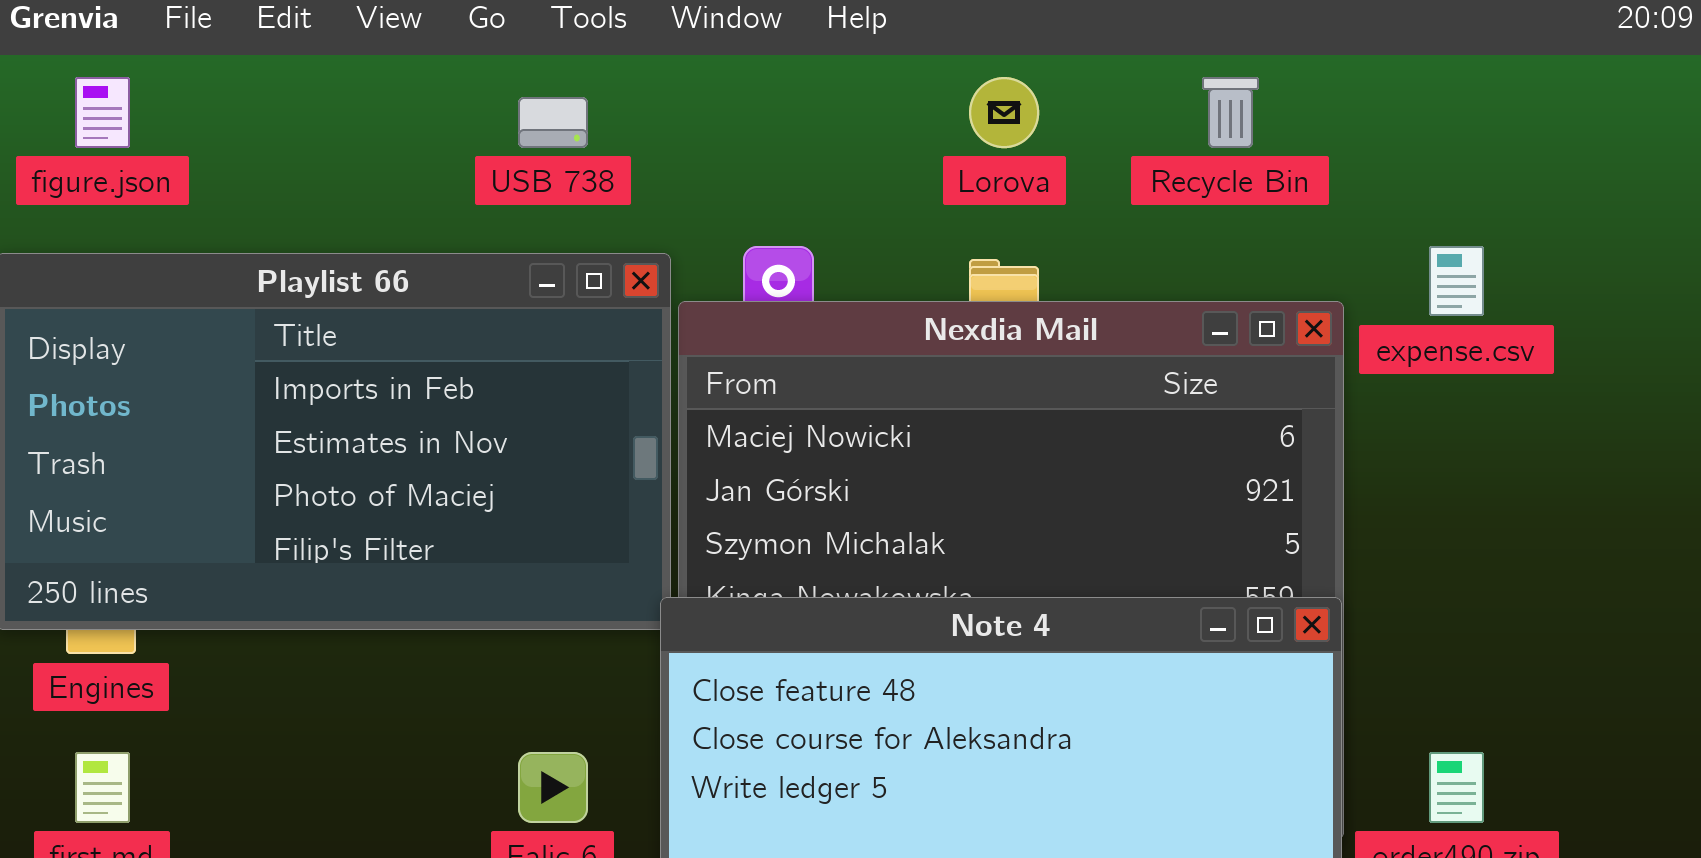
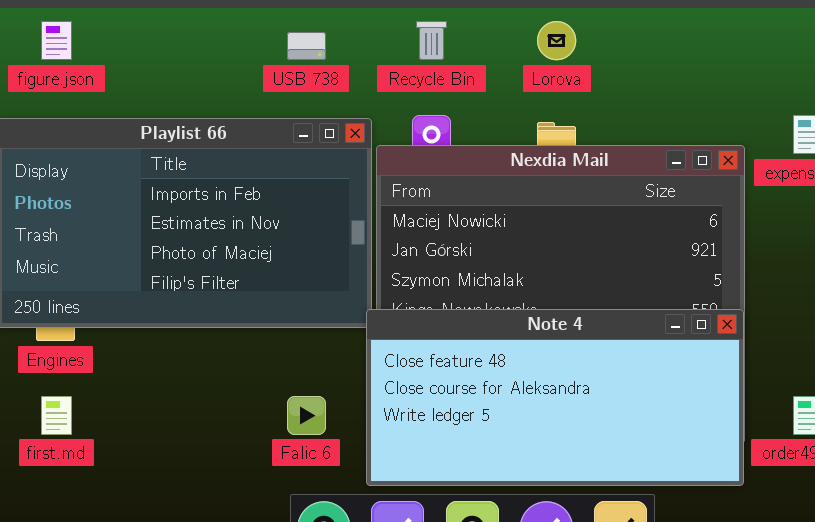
Recycle Bin: [1202,77,1259,148] -> [416,21,447,60], moved

